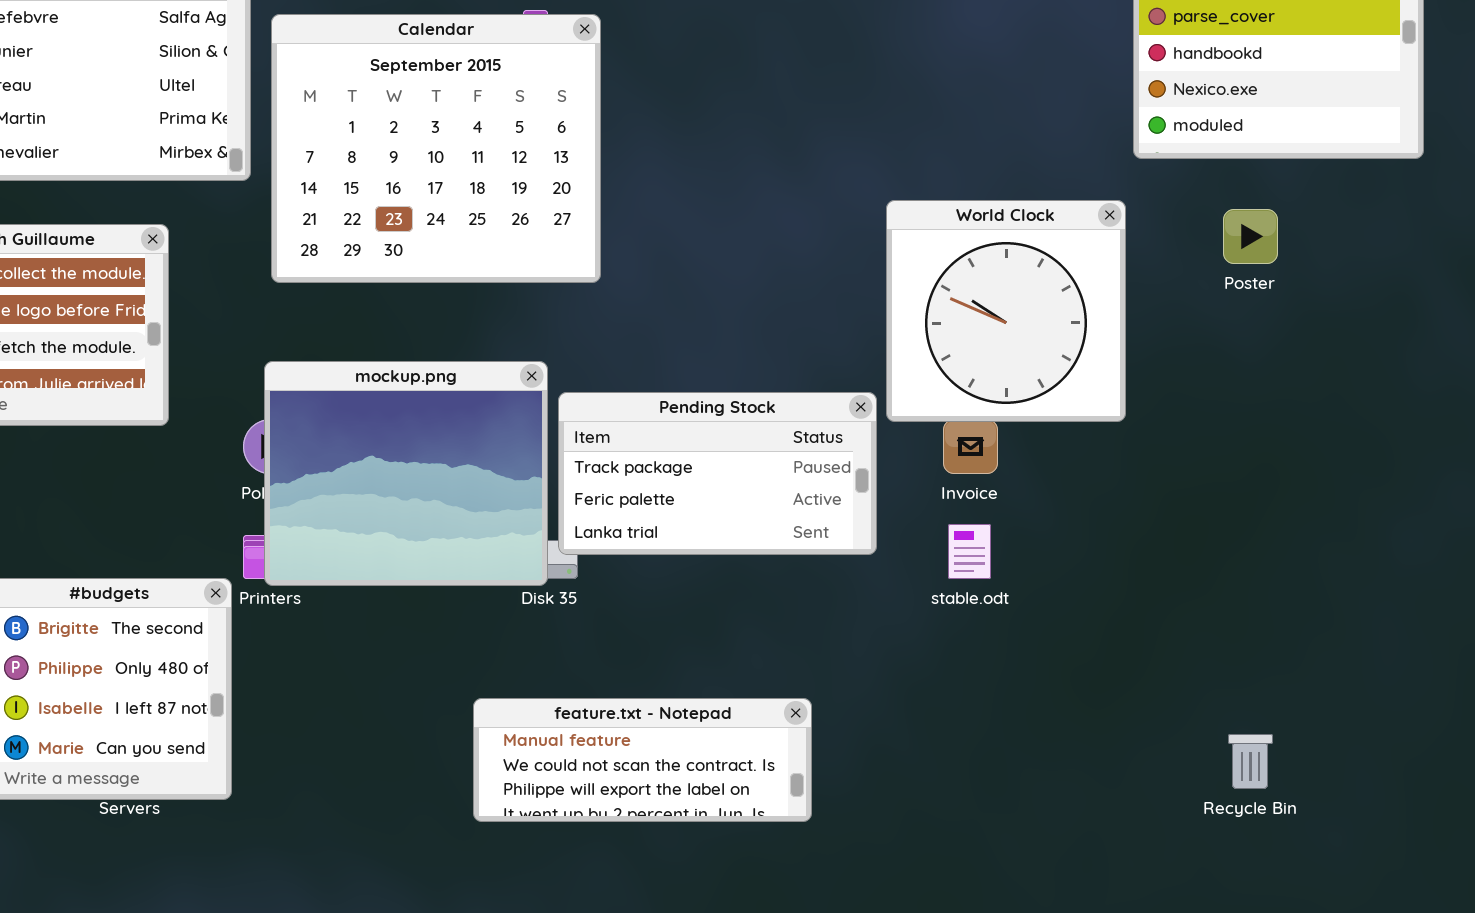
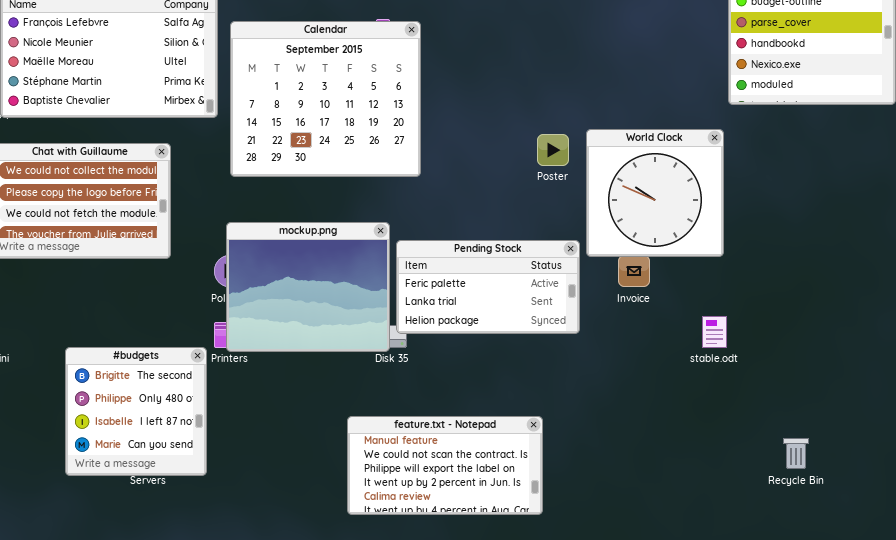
Poster: [1223,209,1278,264] -> [537,134,569,166], moved
Pending Stock: [558,392,877,555] -> [396,240,580,334], scrolled down 1 row
stable.odt: [948,524,991,579] -> [702,316,727,348], moved
feature.txt - Notepad: [473,698,812,822] -> [347,416,543,515], resized

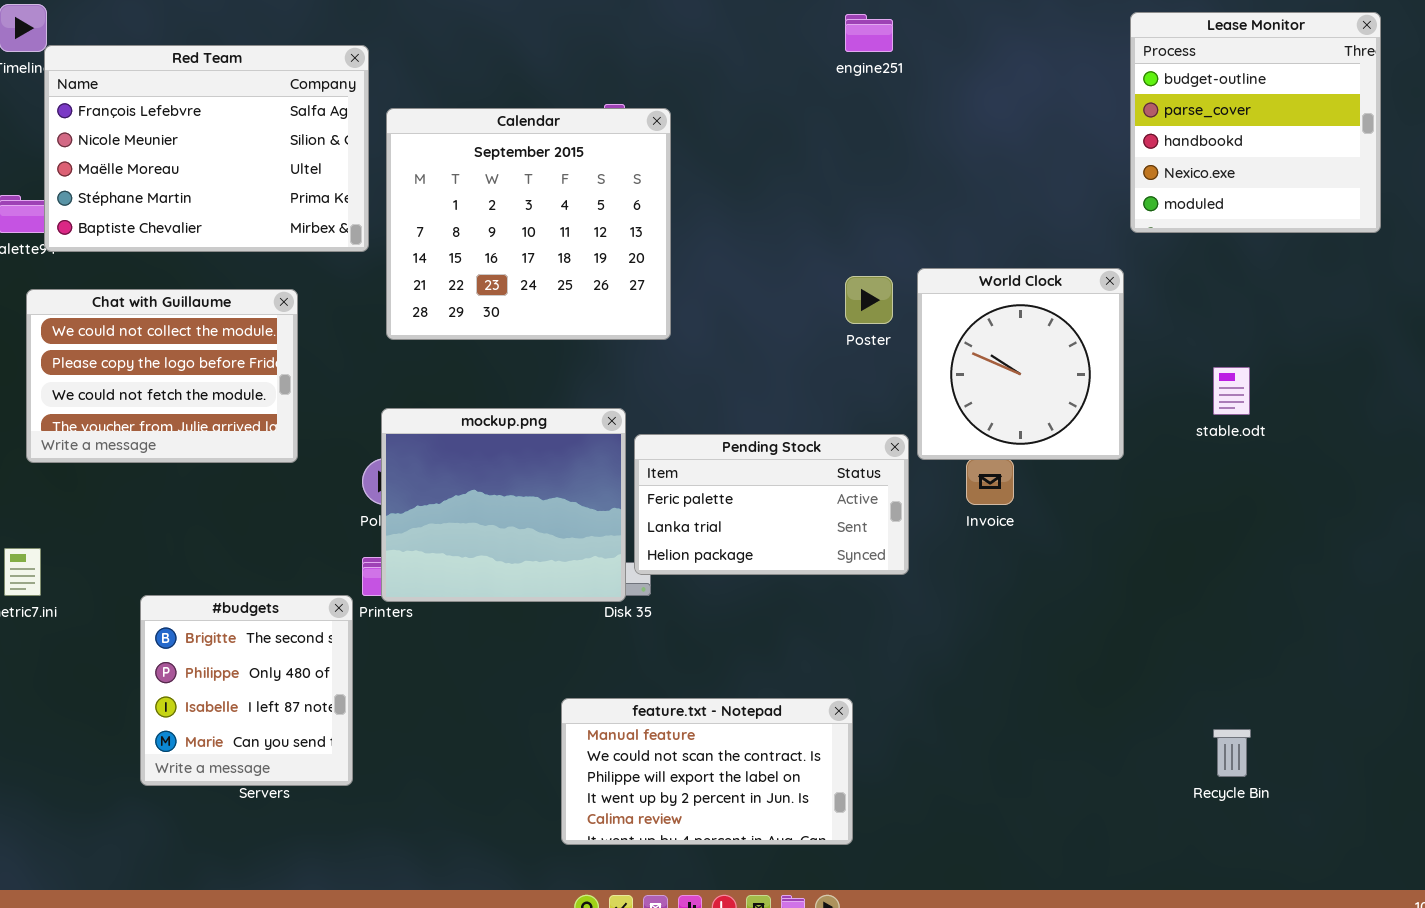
stable.odt: [702,316,727,348] -> [1213,367,1250,415], moved

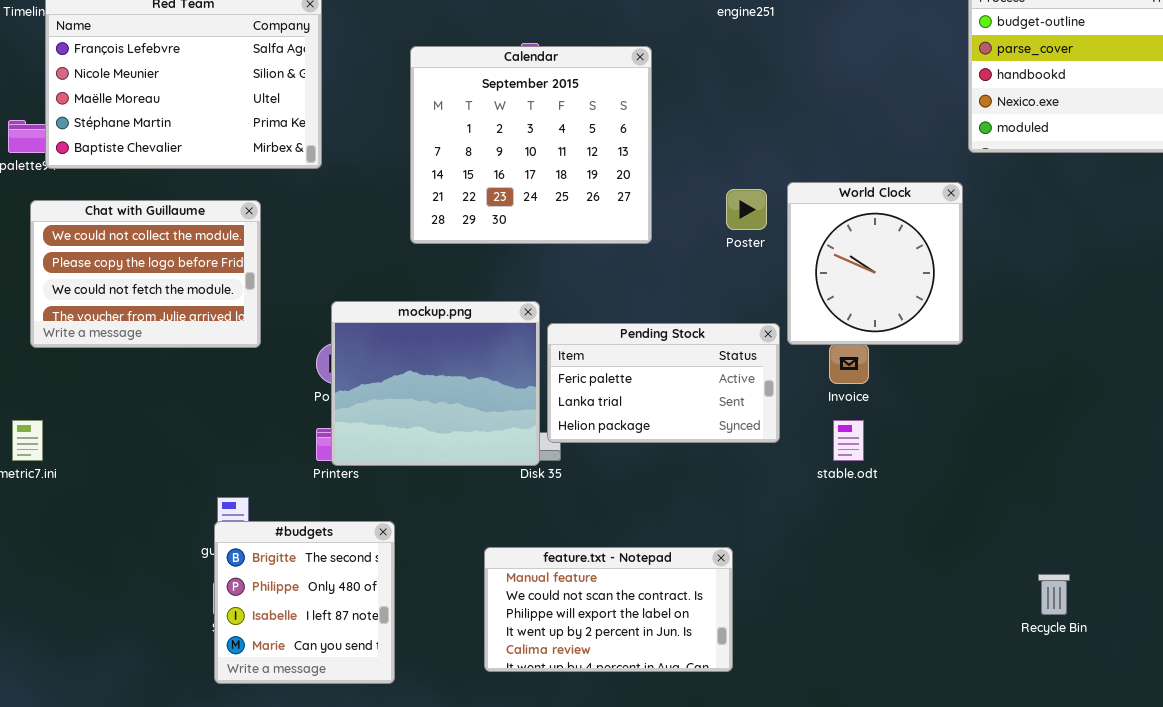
Calendar: [386,108,671,340] -> [410,46,652,244], moved
stable.odt: [1213,367,1250,415] -> [833,420,864,461], moved
#budgets: [140,595,353,786] -> [214,521,395,684], moved

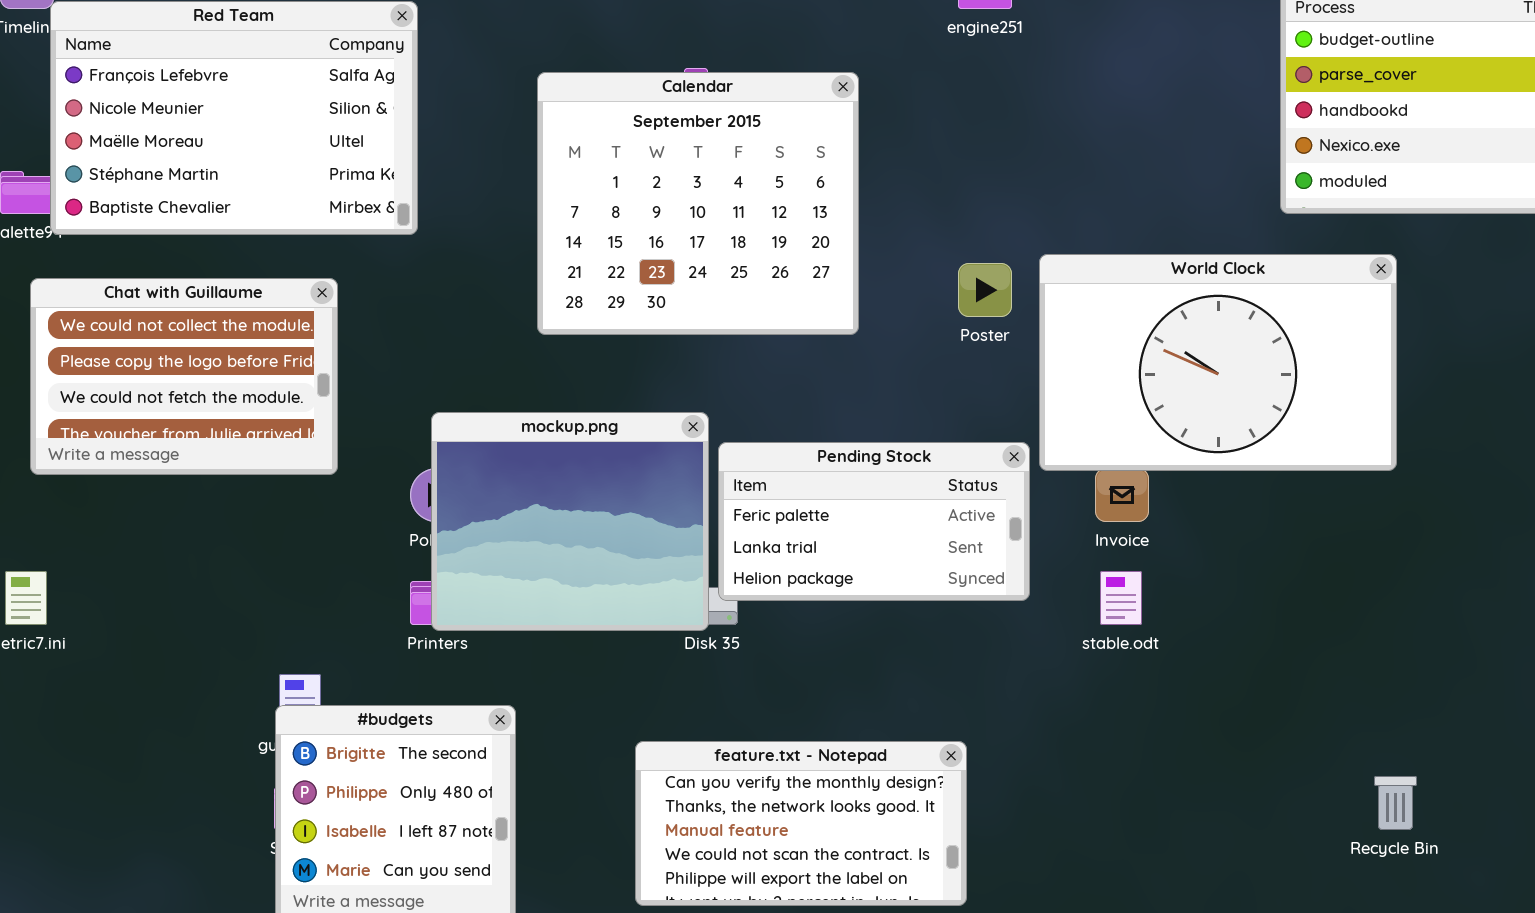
World Clock: [787,182,963,345] -> [1039,254,1397,471], resized
feature.txt - Notepad: [484,547,733,672] -> [635,741,967,906], scrolled up 2 rows

